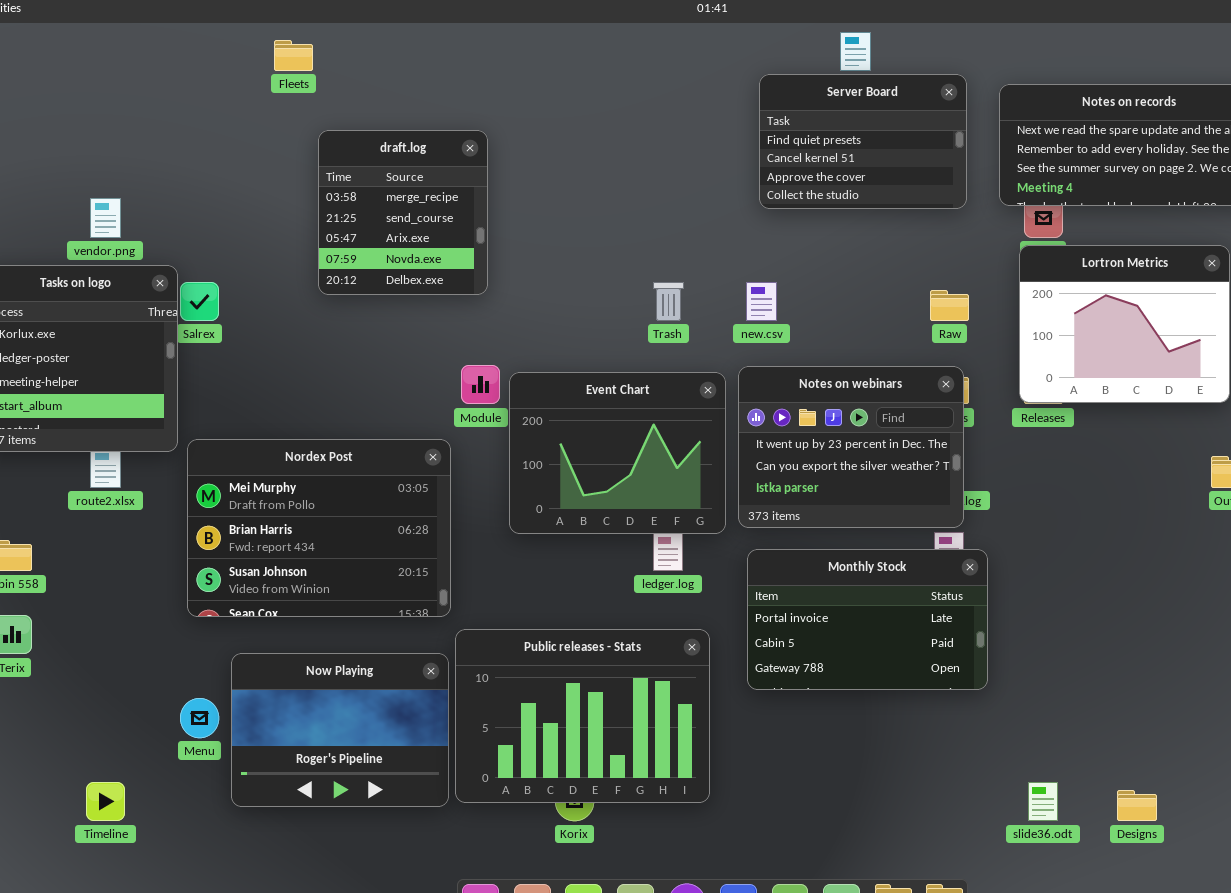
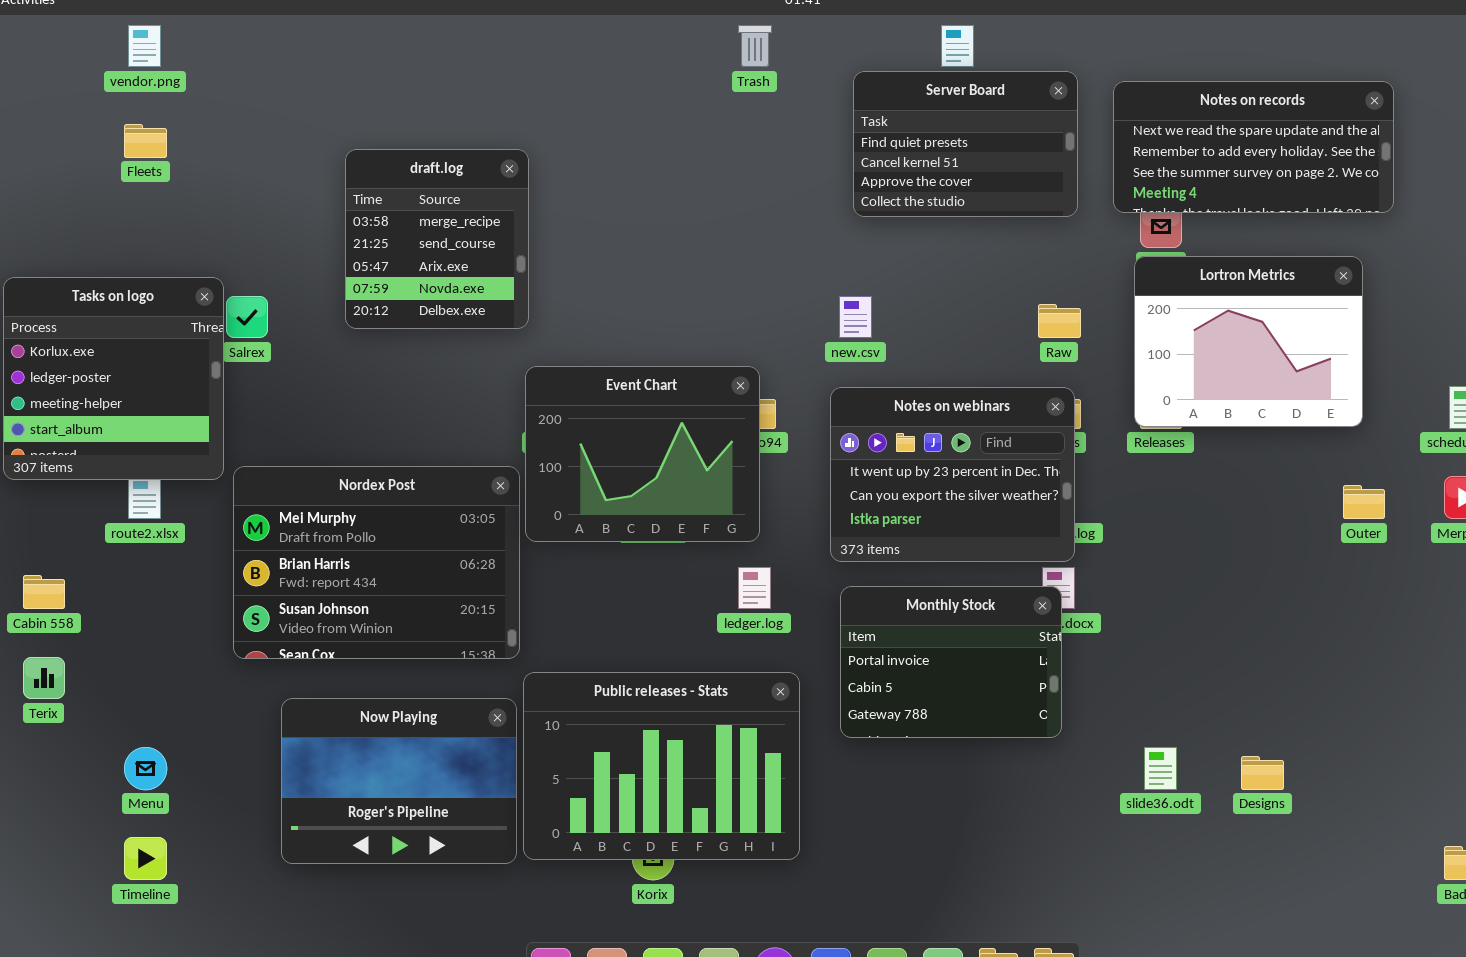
Fleets: [274,40,313,71] -> [124,124,167,158], moved
draft.log: [318,130,488,295] -> [345,149,529,329], moved
vendor.png: [90,198,121,238] -> [128,25,161,67], moved
Trash: [653,282,684,321] -> [738,25,772,67], moved
Event Chart: [509,372,726,534] -> [525,366,760,542], moved
Monthly Stock: [747,549,988,690] -> [840,586,1062,738], resized
Menu: [180,698,219,738] -> [124,747,167,790], moved
slide36.odt: [1028,782,1058,821] -> [1144,747,1177,790], moved
Designs: [1117,790,1157,821] -> [1241,756,1284,790], moved

